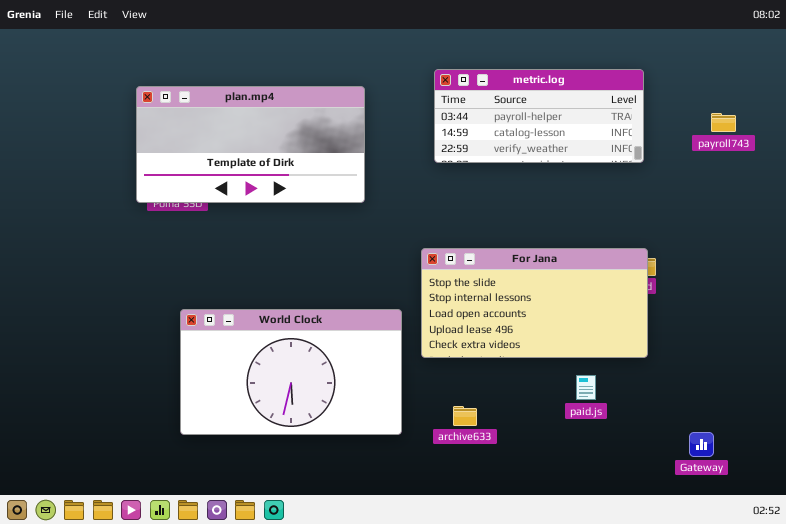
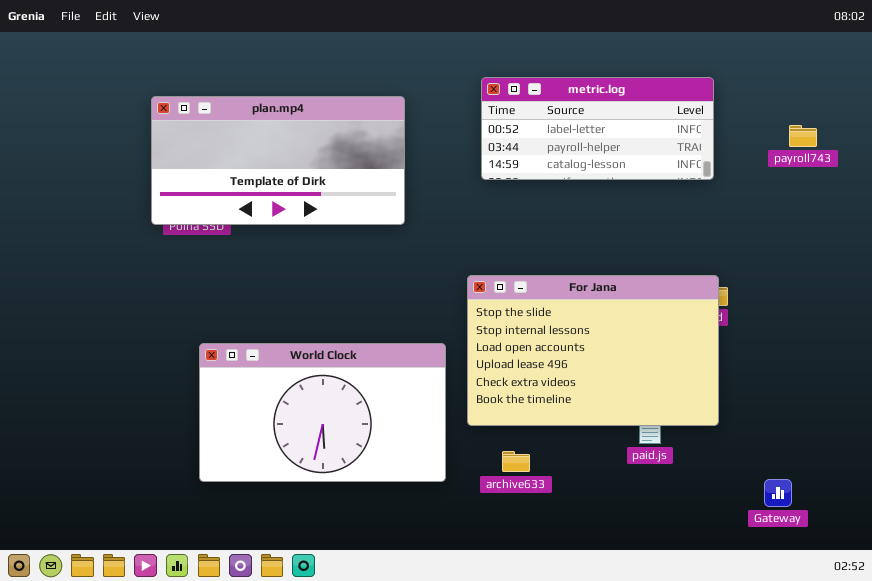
metric.log: [434,69,644,163] -> [481,77,714,180], scrolled up 1 row
For Jana: [421,248,648,358] -> [467,275,719,426], resized

